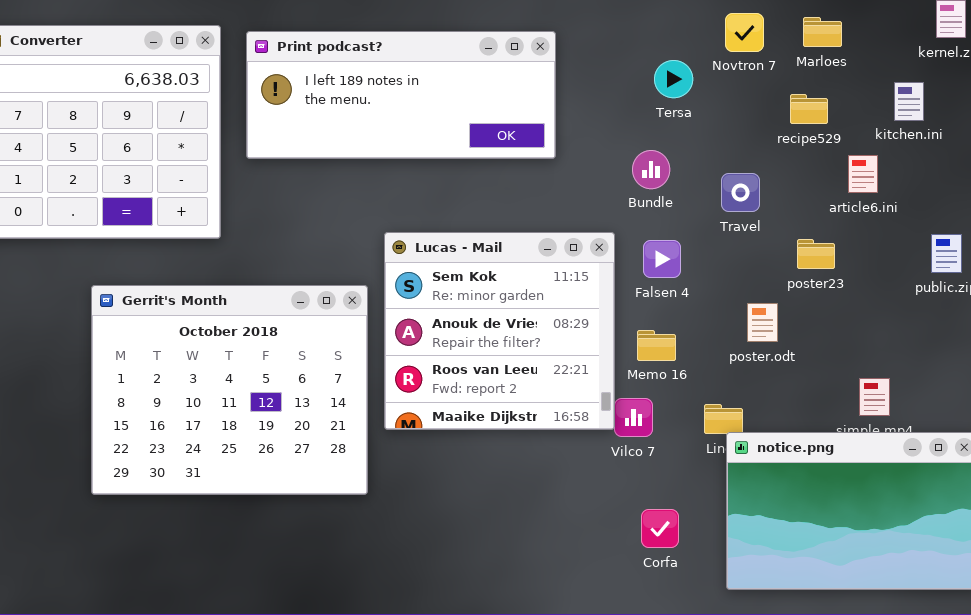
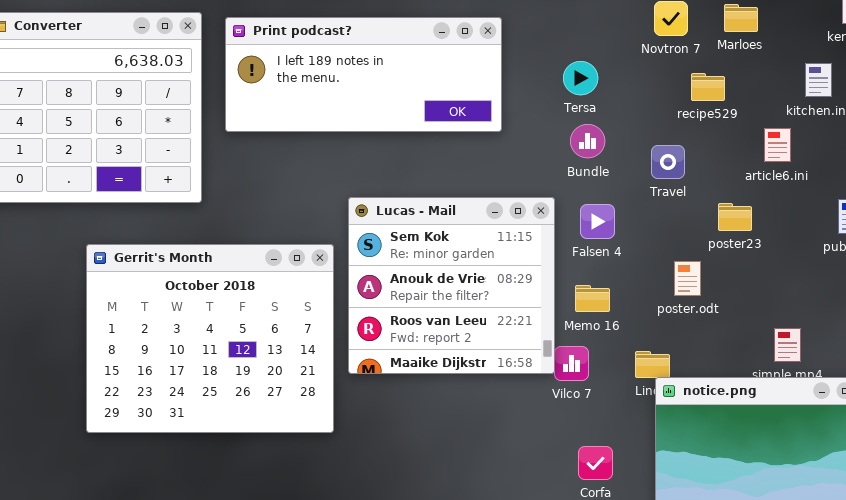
Tersa: [654,60,693,98] -> [563,61,598,95], moved
recipe529: [790,94,828,124] -> [691,73,725,101], moved

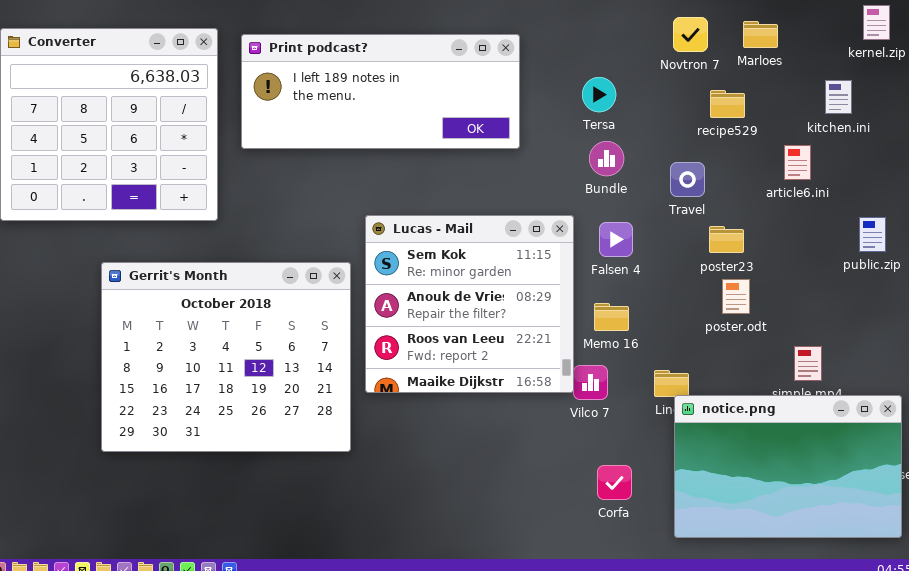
poster23: [718,203,752,231] -> [709,226,744,253], moved
poster.odt: [674,261,701,296] -> [722,279,750,314], moved

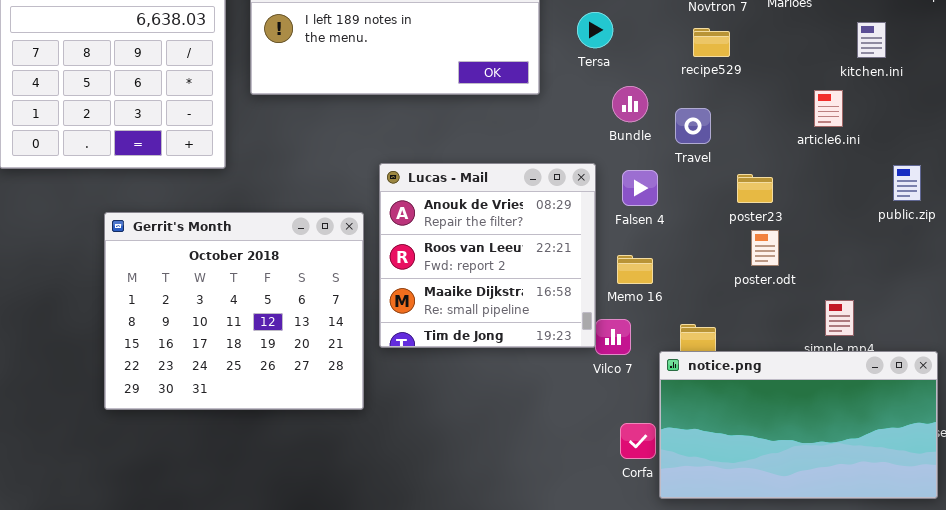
Tersa: [582,77,616,112] -> [577,12,613,48], moved
recipe529: [710,90,745,118] -> [693,28,730,57], moved
Travel: [670,162,705,197] -> [675,108,711,144], moved
Lucas - Mail: [365,215,574,393] -> [379,163,596,348], scrolled down 1 row
notice.png: [674,395,902,538] -> [659,351,938,499], resized

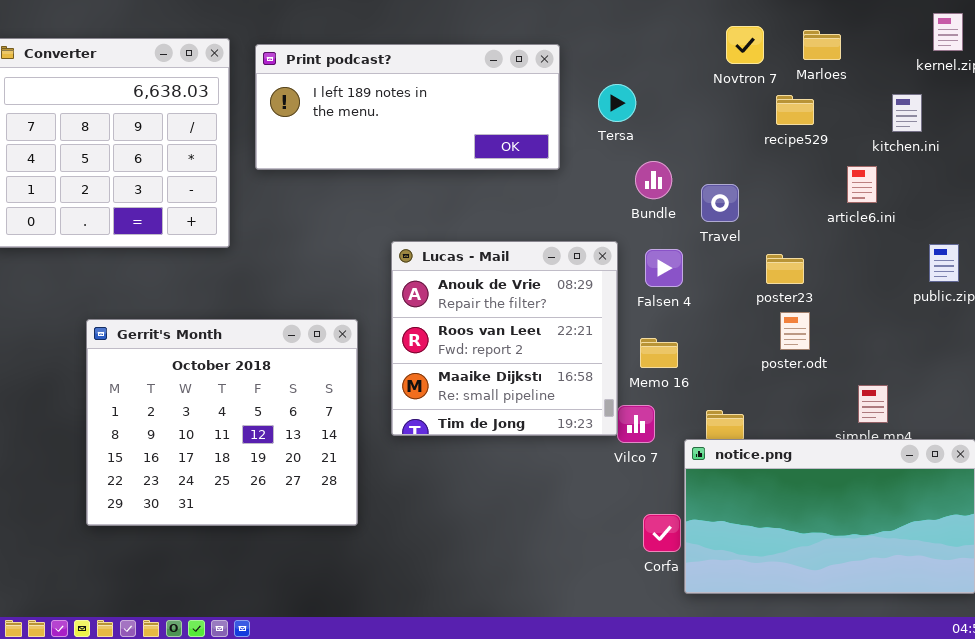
recipe529: [693,28,730,57] -> [776,95,814,125], moved
Gerrit's Month: [104,212,364,410] -> [86,319,358,526], moved

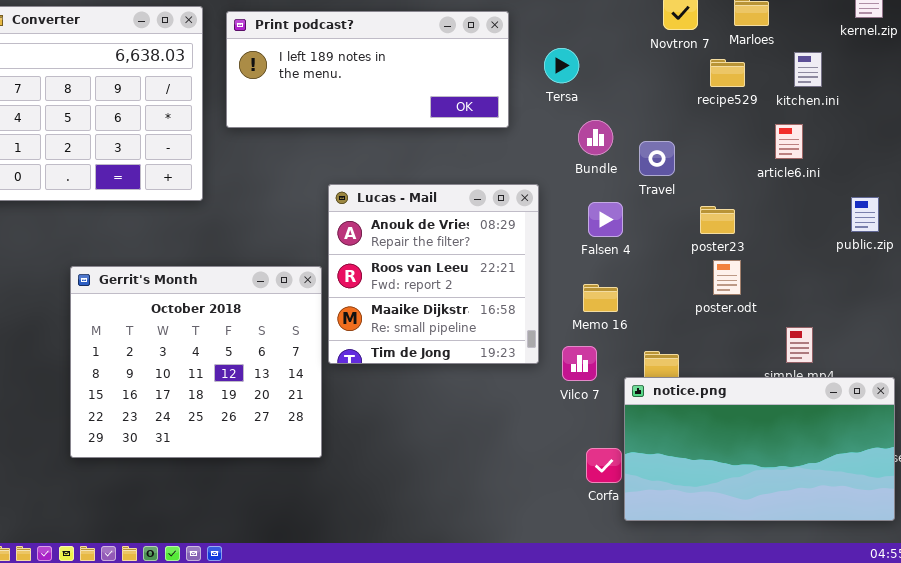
kitchen.ini: [892,94,922,132] -> [794,52,822,87], moved
Lucas - Mail: [391,241,618,436] -> [328,184,539,364], moved

